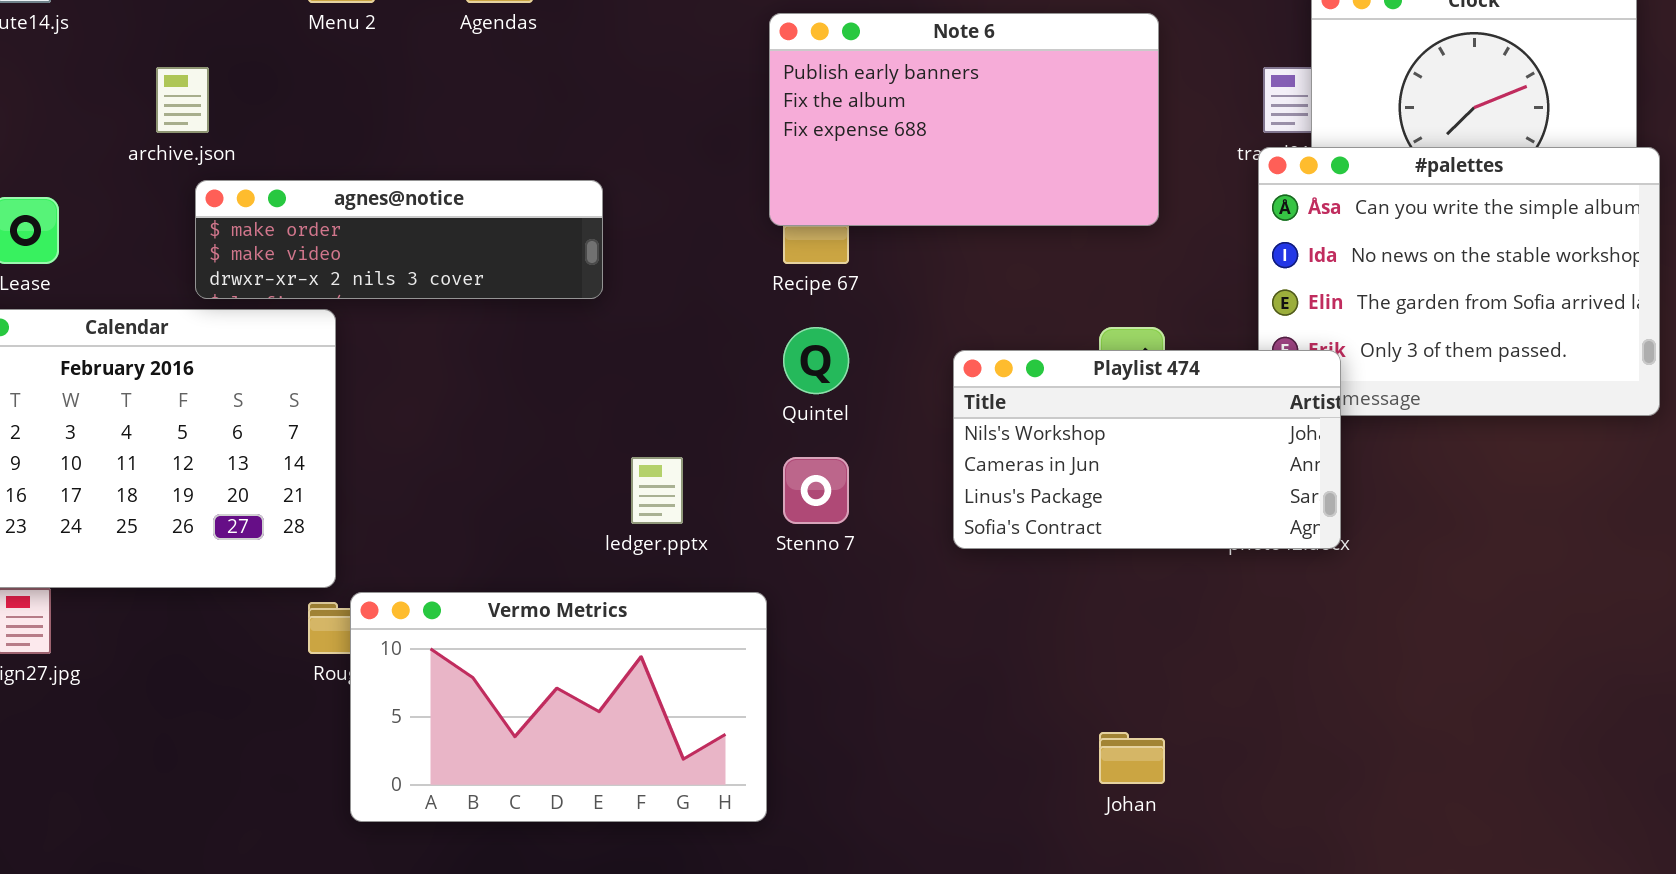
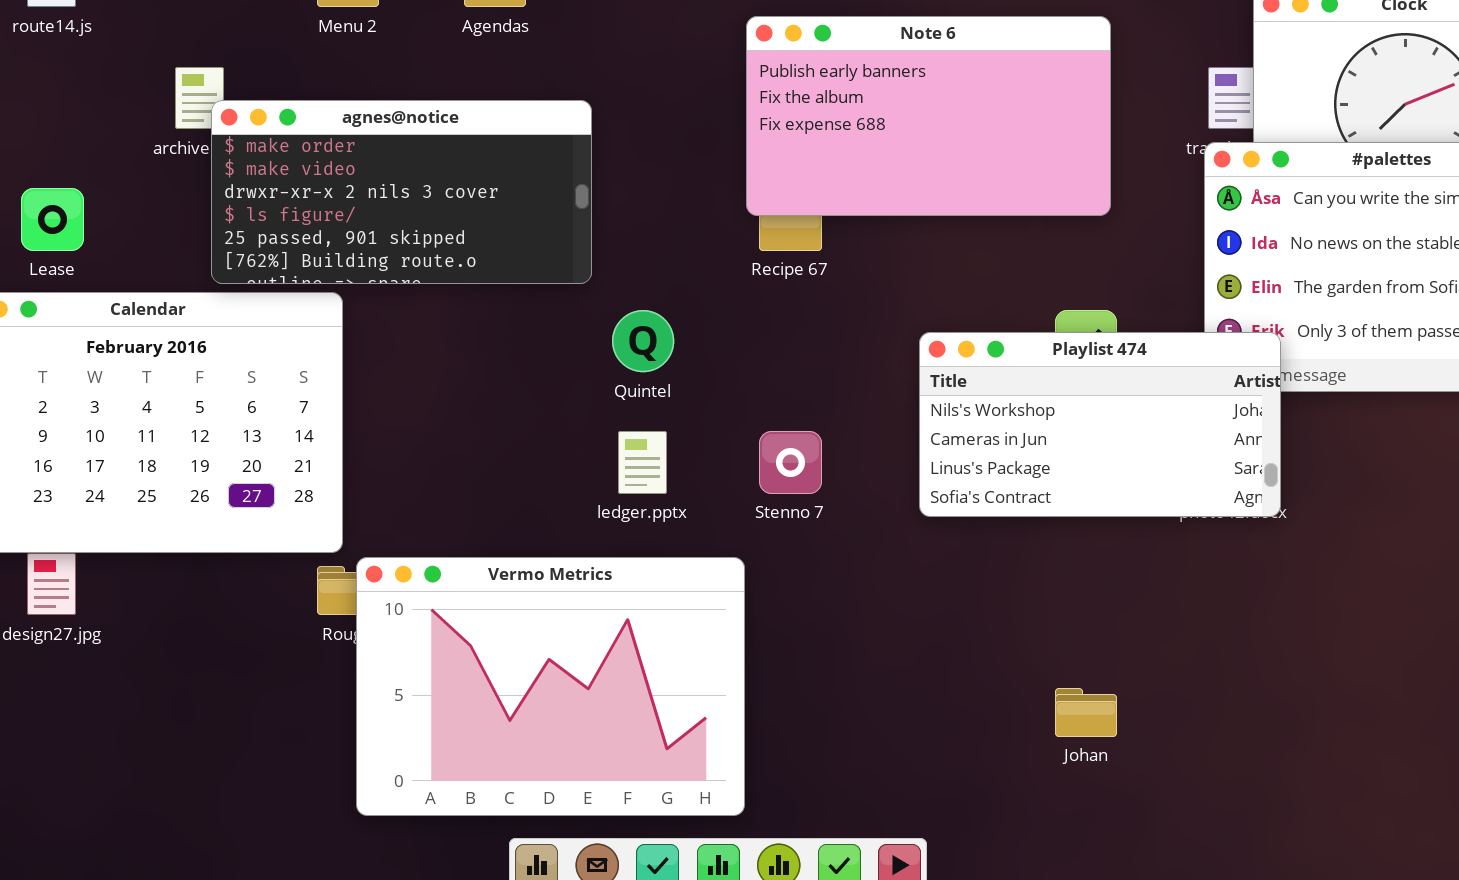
agnes@notice: [195,180,603,299] -> [211,100,592,284], resized
Quintel: [783,327,849,394] -> [612,310,674,372], moved
Vermo Metrics: [350,592,767,822] -> [356,557,745,816], resized

